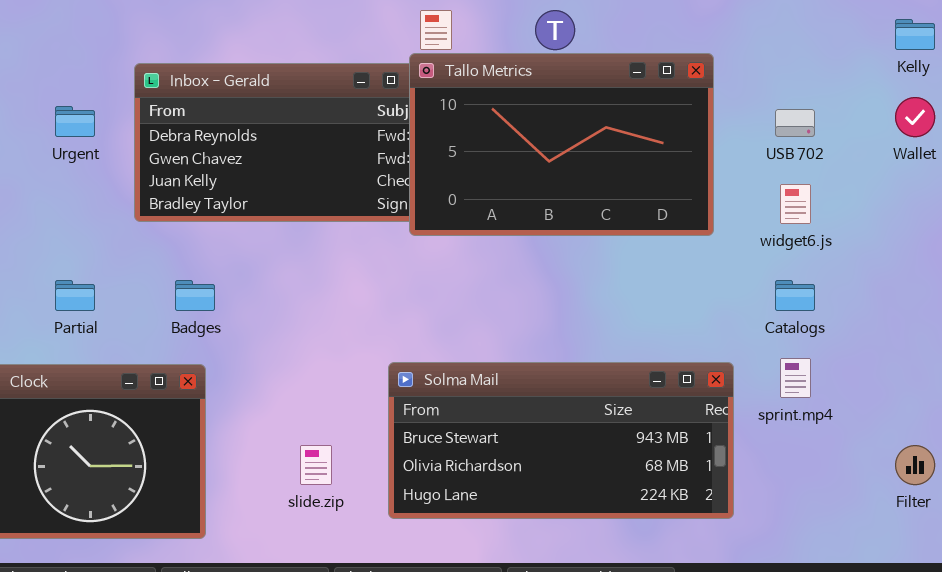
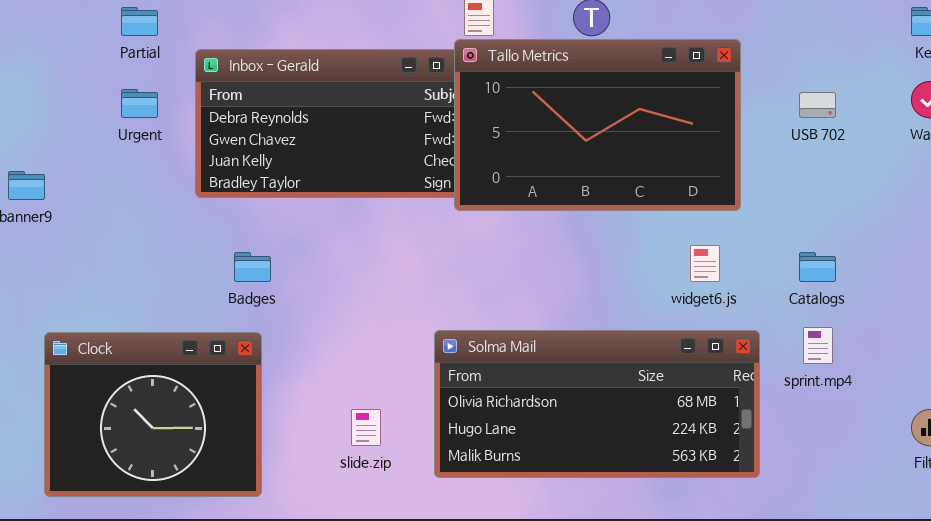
widget6.js: [780,184,811,224] -> [690,245,720,282], moved
Partial: [55,280,95,311] -> [121,7,158,36], moved
Solma Mail: [388,362,734,519] -> [434,330,760,478], scrolled down 1 row

